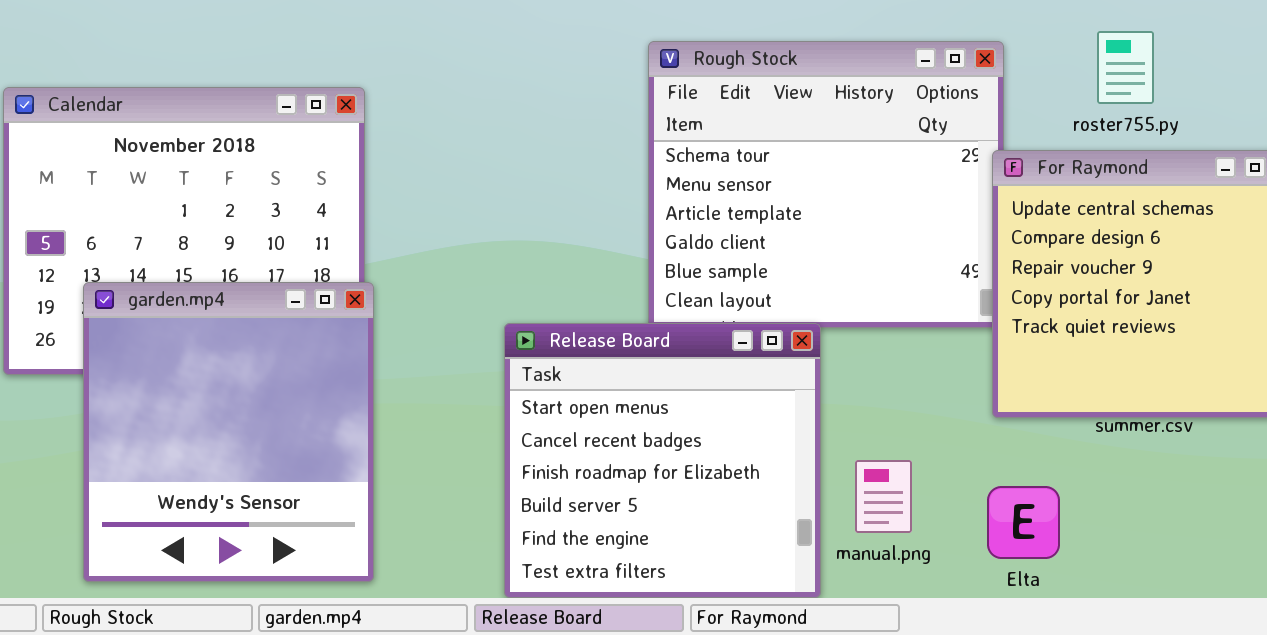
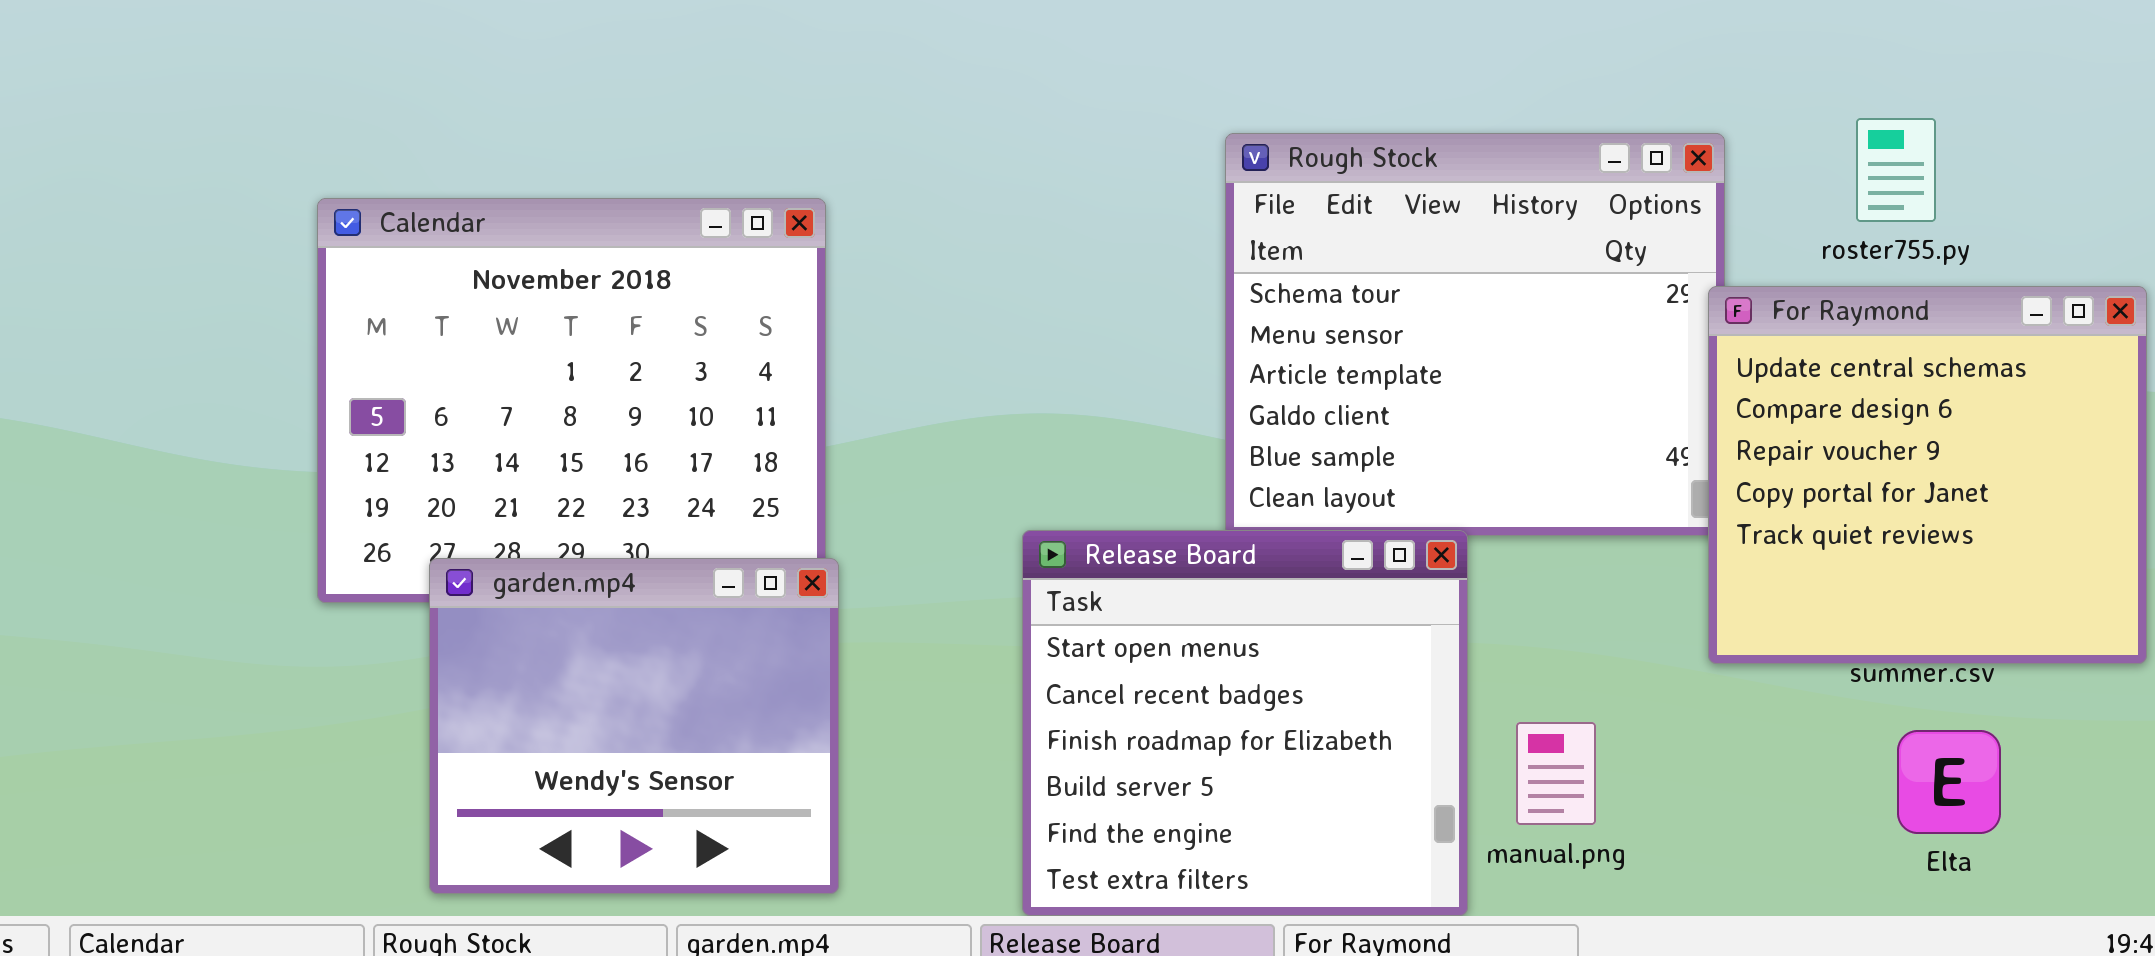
garden.mp4: [83,282,374,582] -> [429,558,839,894], resized
Elta: [987,486,1060,559] -> [1897,730,2001,834], moved

